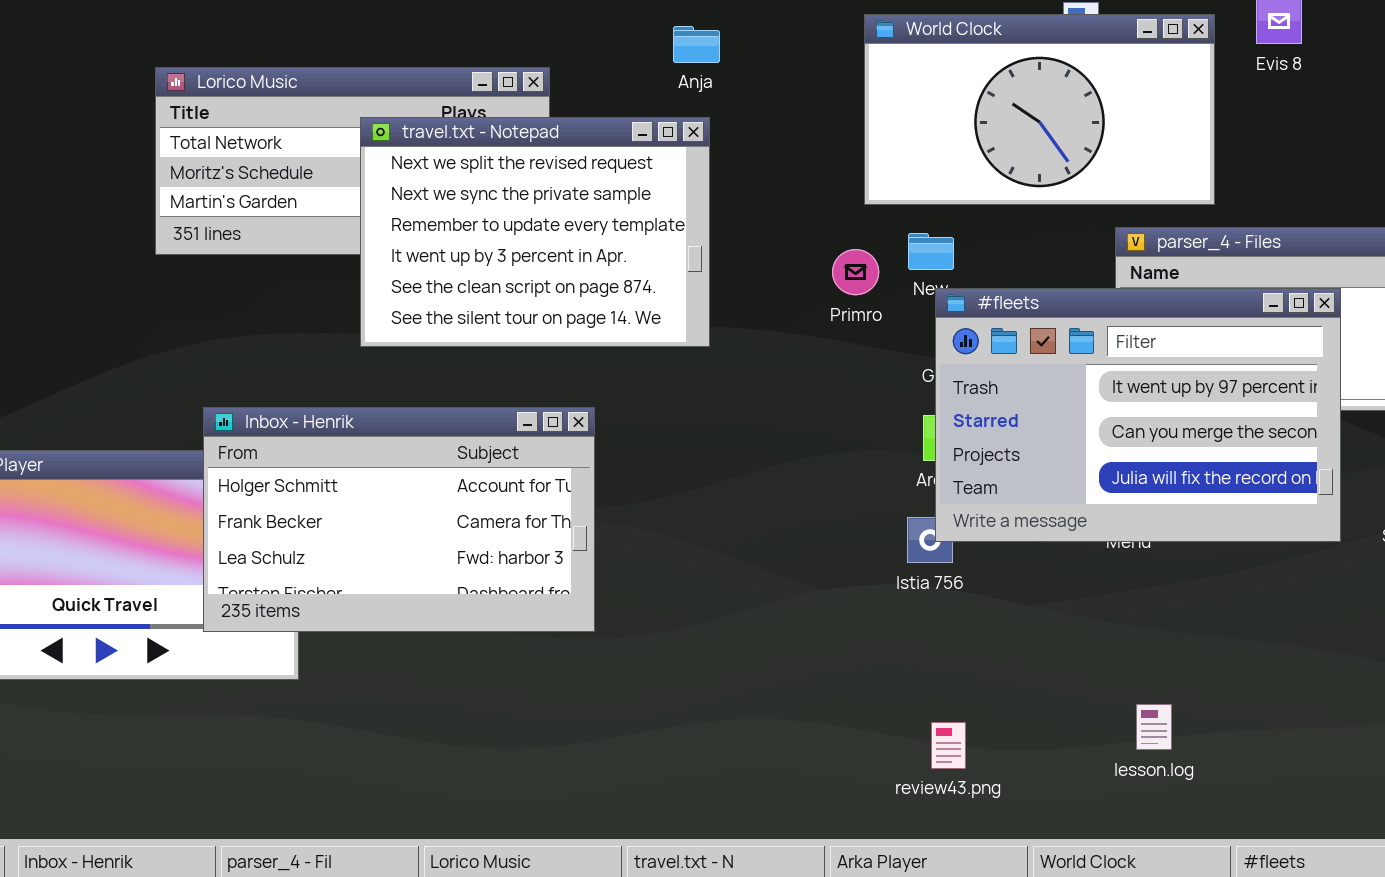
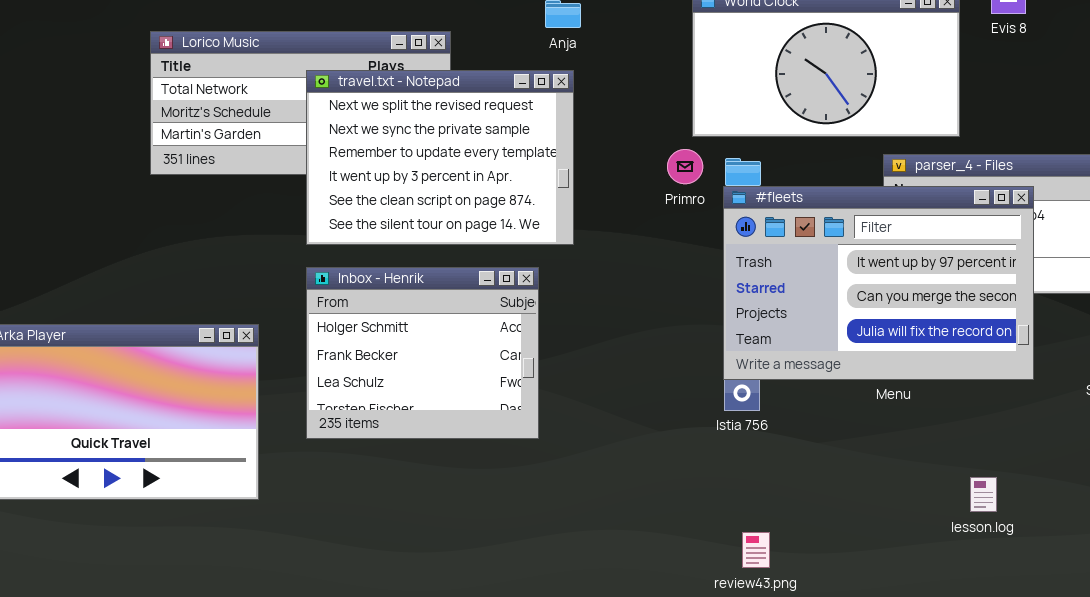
Primro: [832,249,879,295] -> [667,149,703,184], moved
#fleets: [935,288,1341,542] -> [723,186,1034,380], moved
Inbox - Henrik: [203,407,595,632] -> [306,267,539,439], moved, resized
lesson.log: [1136,704,1172,750] -> [970,477,997,512], moved

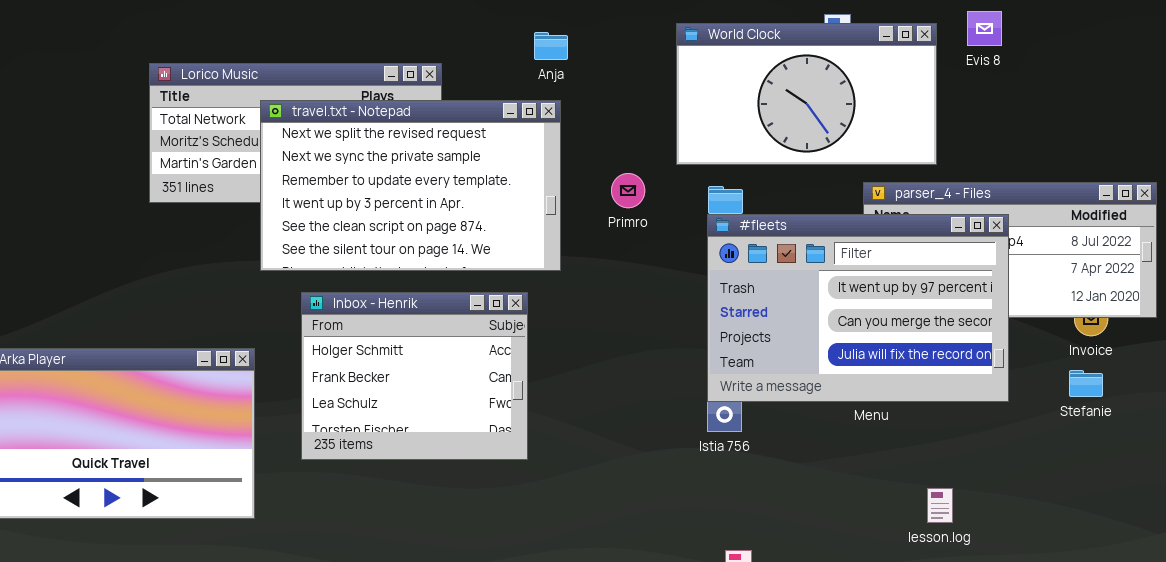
travel.txt - Notepad: [306,70,574,245] -> [260,100,561,271], resized
Primro: [667,149,703,184] -> [611,173,645,208], moved
lesson.log: [970,477,997,512] -> [927,488,953,523], moved

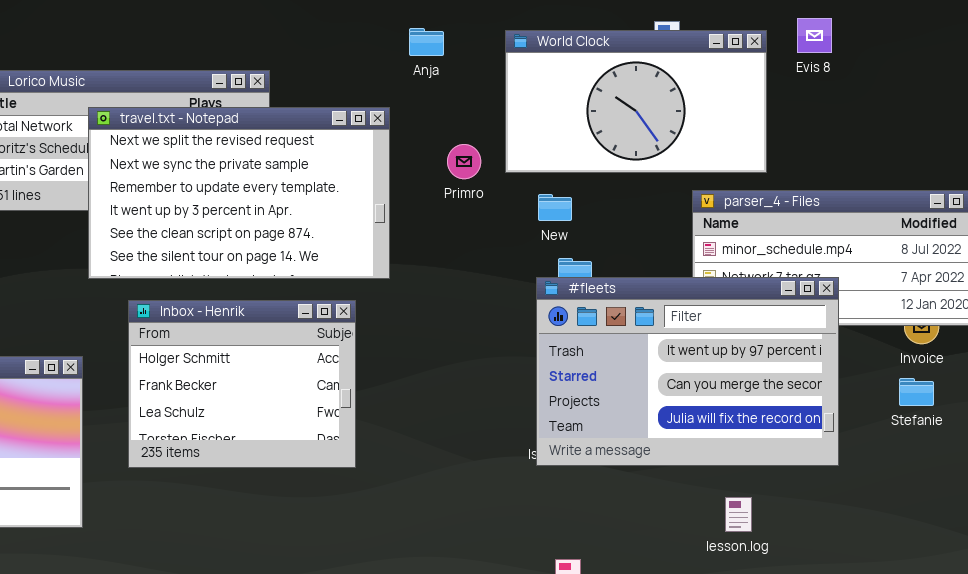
Anja: [534,32,568,60] -> [409,28,444,56], moved
Primro: [611,173,645,208] -> [447,144,481,179], moved
#fleets: [707,214,1009,402] -> [536,277,839,466], moved
lesson.log: [927,488,953,523] -> [725,497,752,532], moved

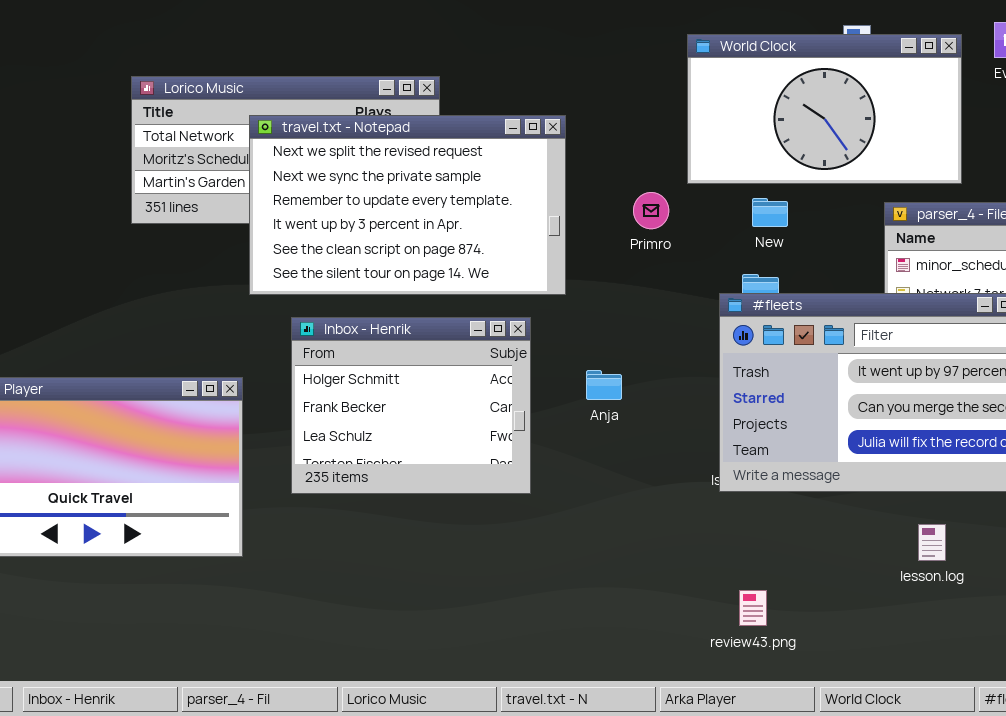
Anja: [409,28,444,56] -> [586,370,622,400], moved
Primro: [447,144,481,179] -> [633,192,669,229], moved
New: [538,194,572,221] -> [752,198,788,227], moved

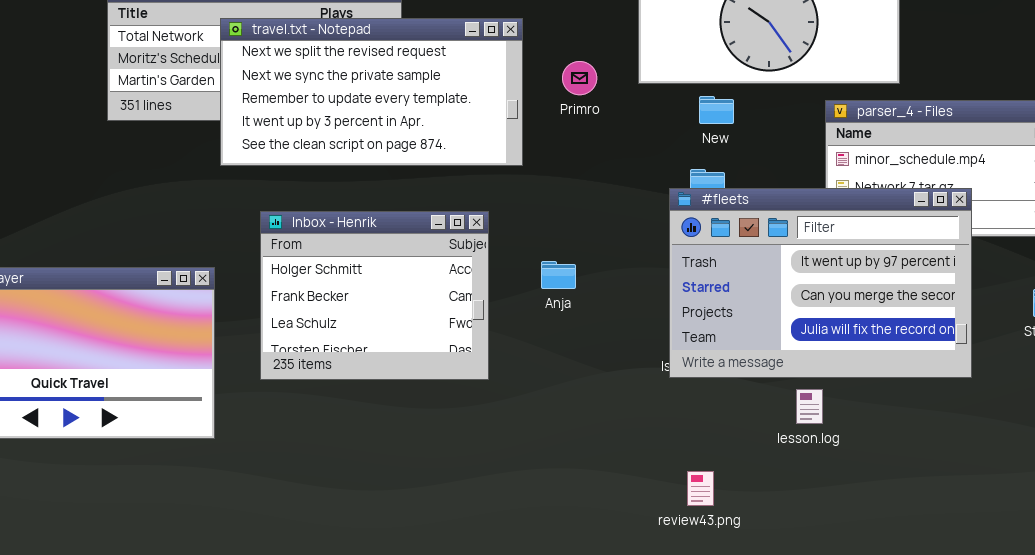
travel.txt - Notepad: [249,115,566,295] -> [220,18,523,166], resized
Primro: [633,192,669,229] -> [562,61,597,95], moved
lesson.log: [918,524,946,561] -> [796,389,823,424], moved

